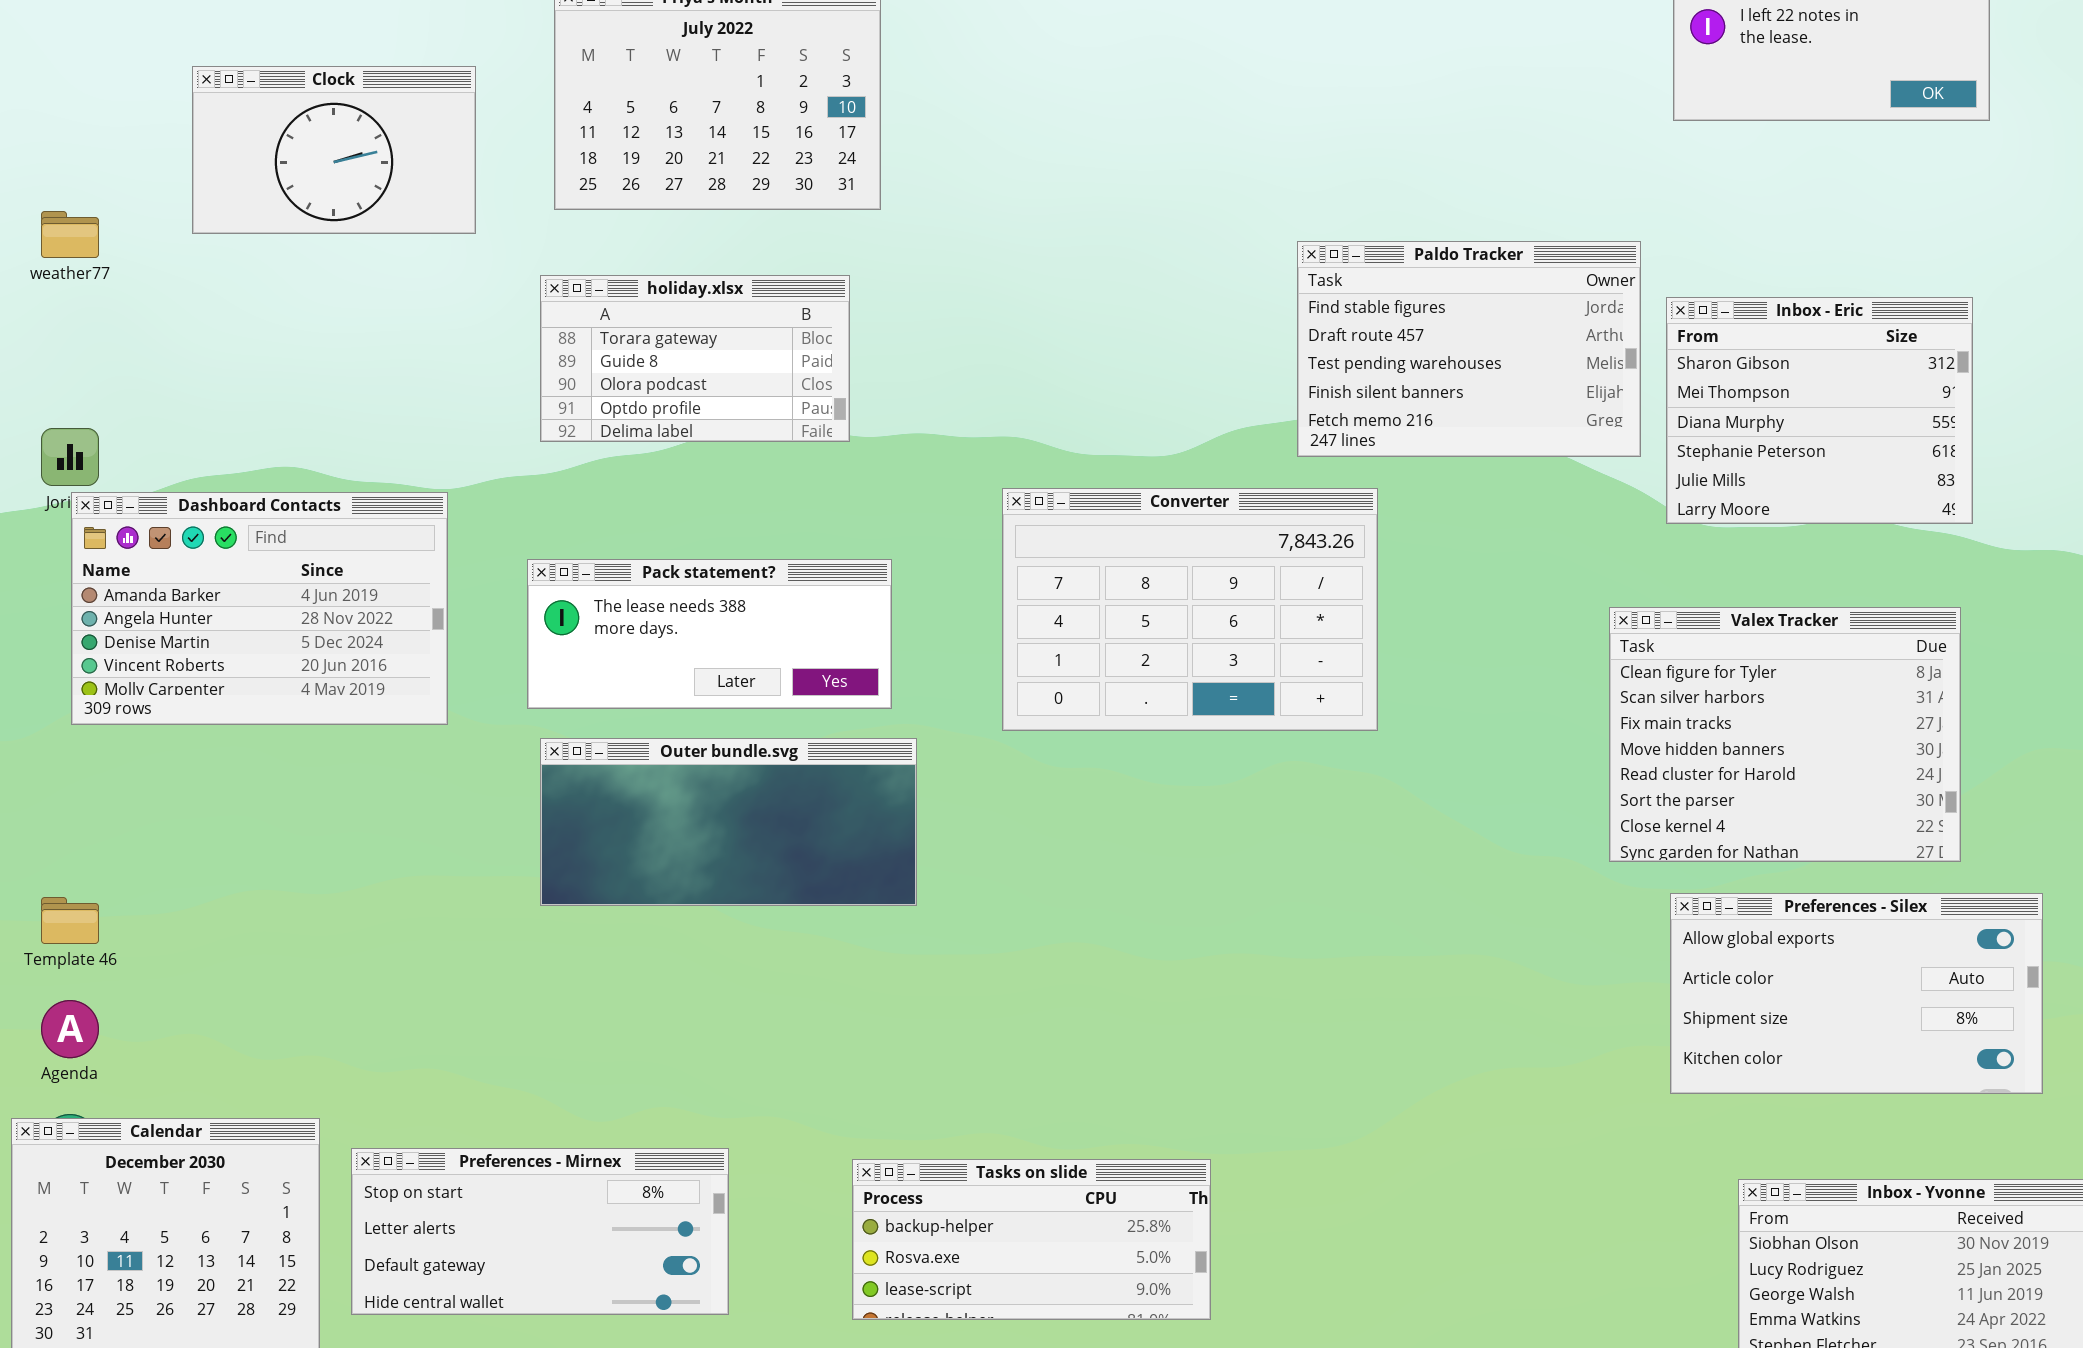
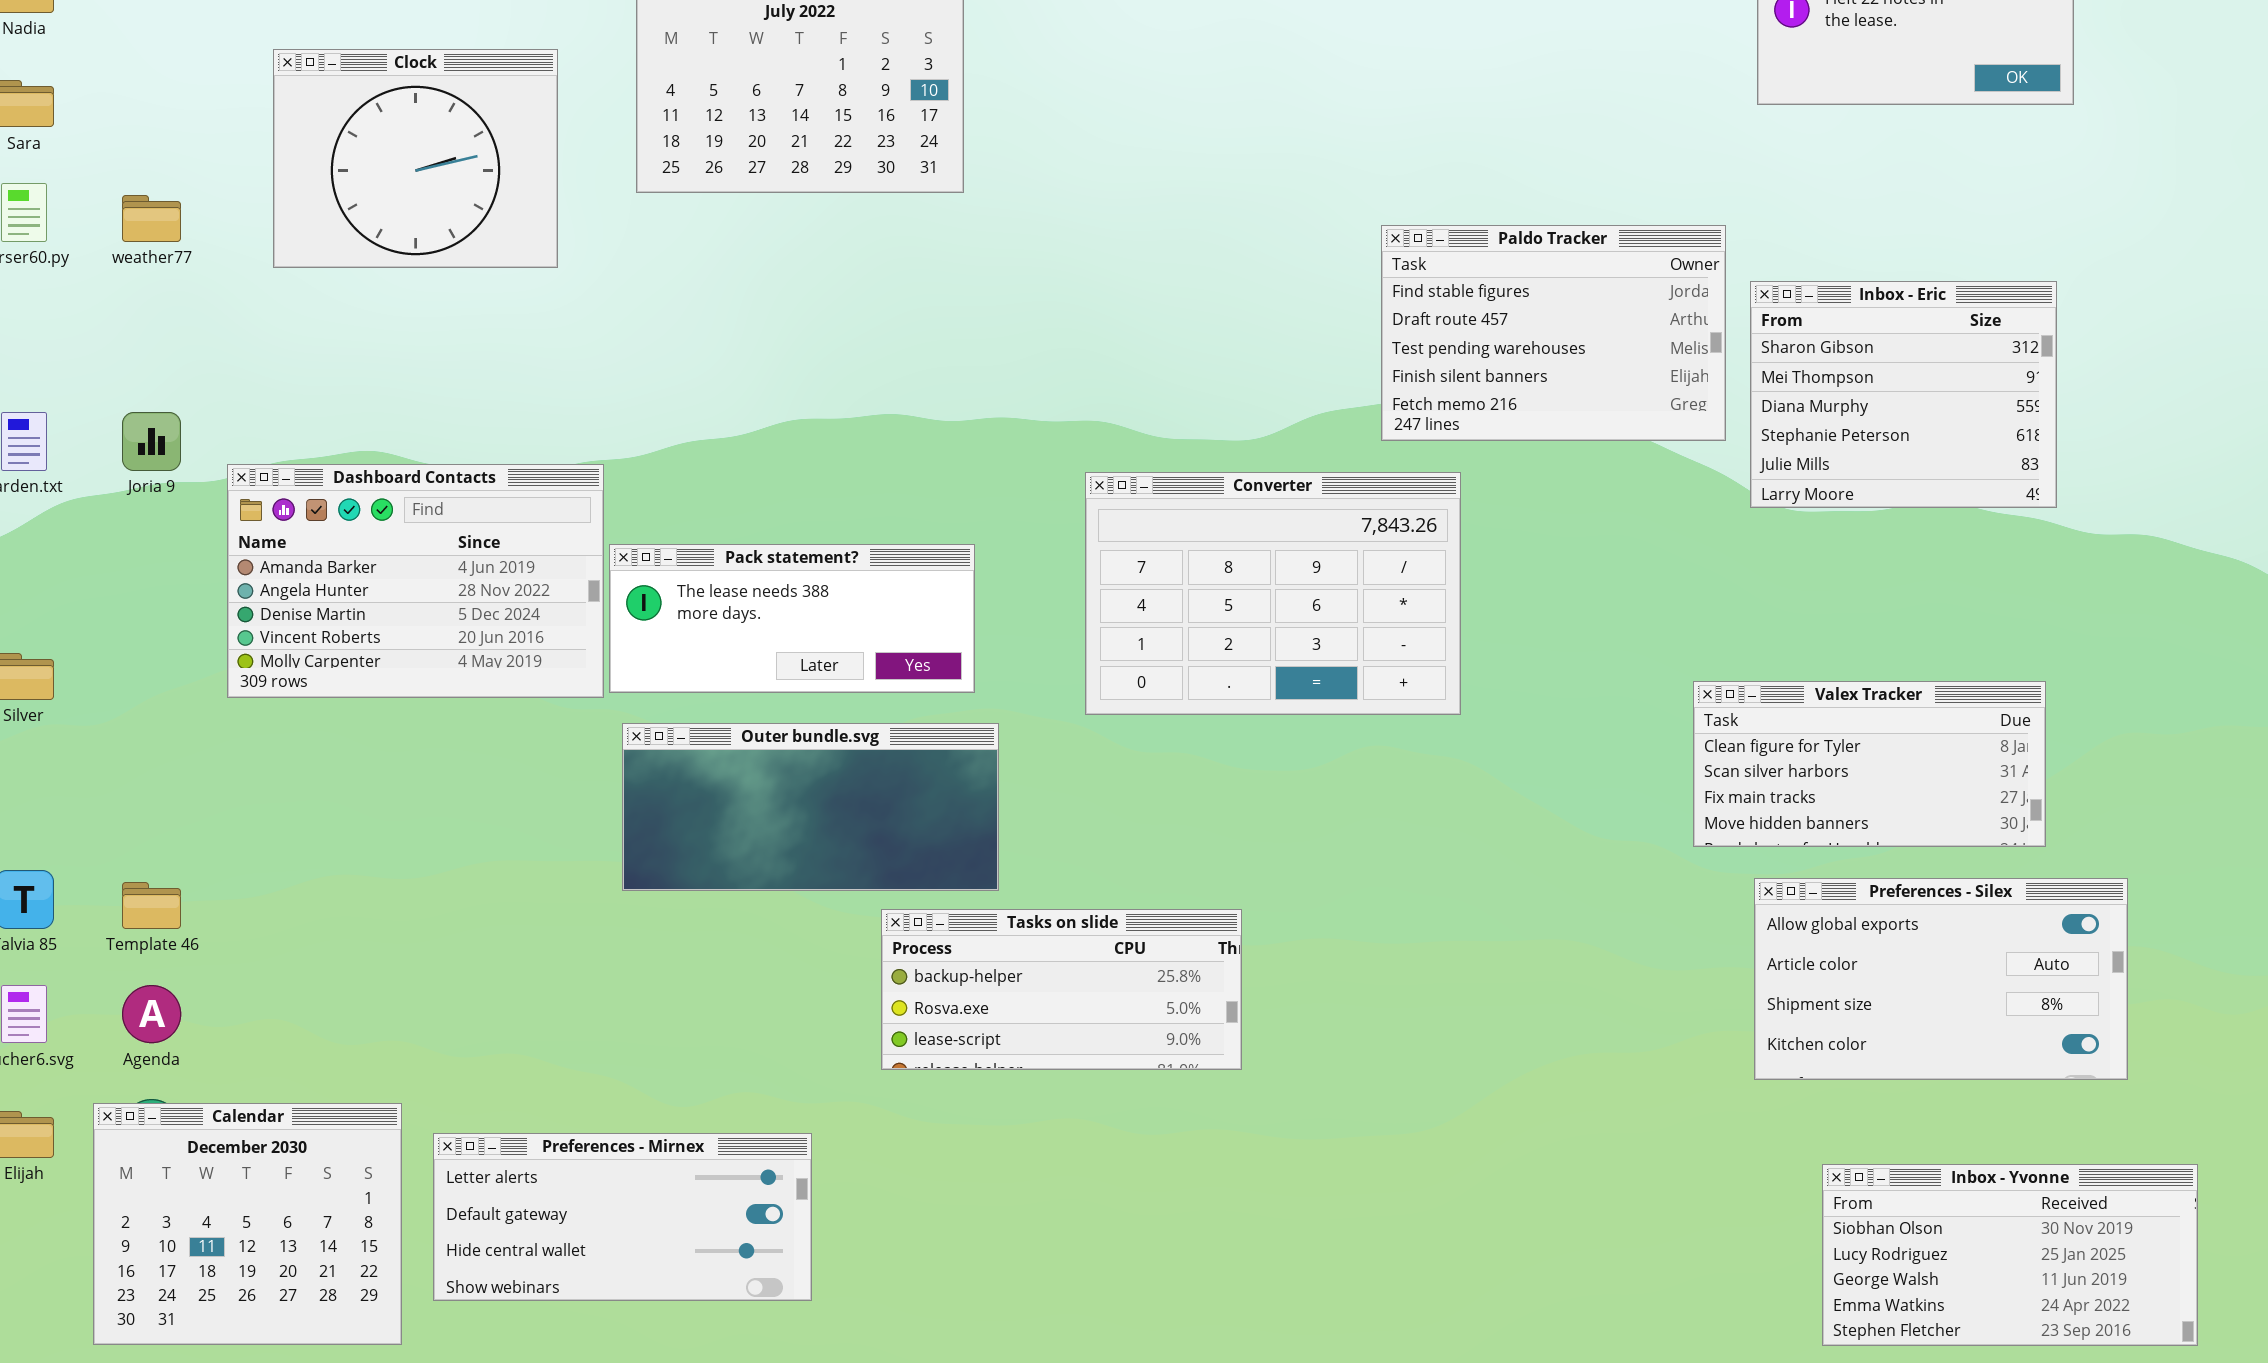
Clock: [192,66,476,234] -> [273,49,558,268], resized
holiday.xlsx: [540,275,850,442] -> none, closed
Dashboard Contacts: [71,492,448,725] -> [227,464,604,698], moved
Valex Tracker: [1609,607,1961,862] -> [1693,681,2046,847], resized
Preferences - Mirnex: [351,1148,729,1315] -> [433,1133,812,1301], scrolled down 1 row
Tasks on slide: [852,1159,1211,1320] -> [881,909,1242,1070], moved

